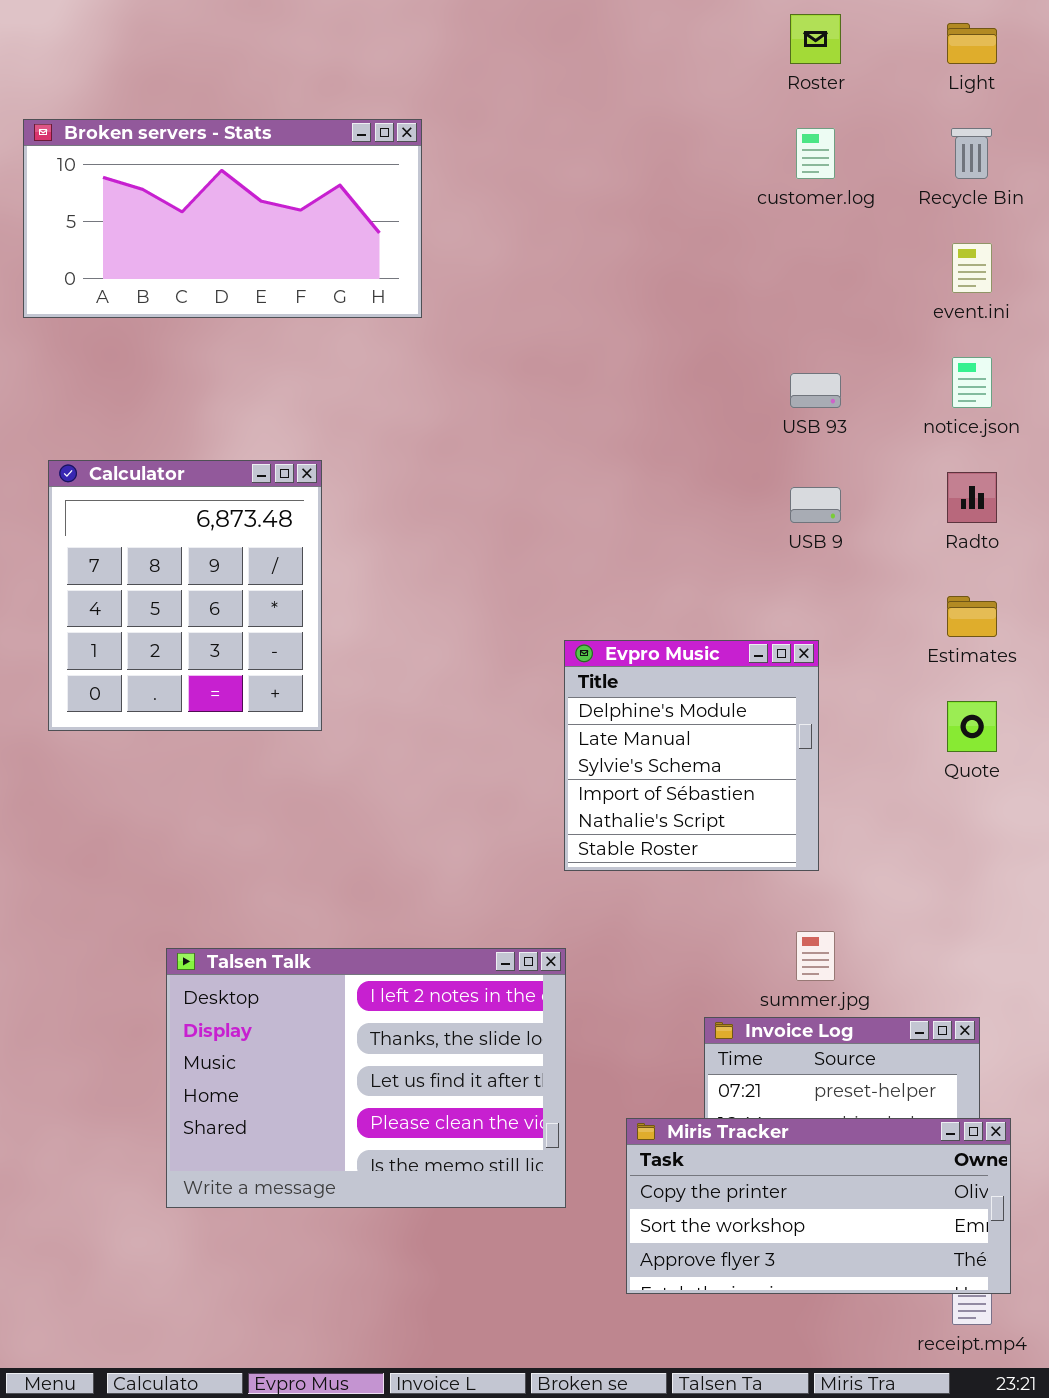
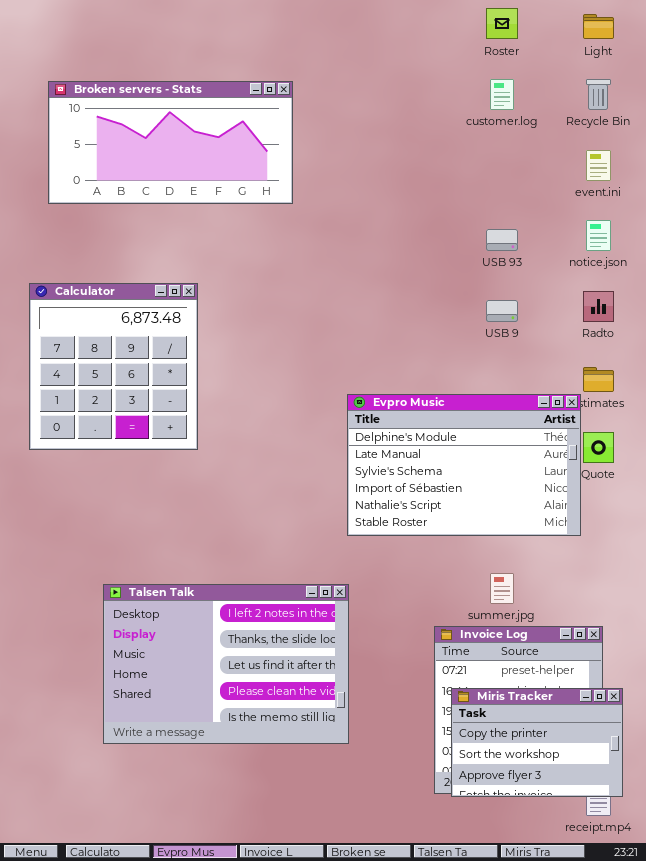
Broken servers - Stats: [23,119,422,318] -> [48,81,293,204], moved
Evpro Music: [564,640,819,871] -> [347,394,581,536], resized
Miris Tracker: [626,1118,1011,1294] -> [451,688,623,797], resized

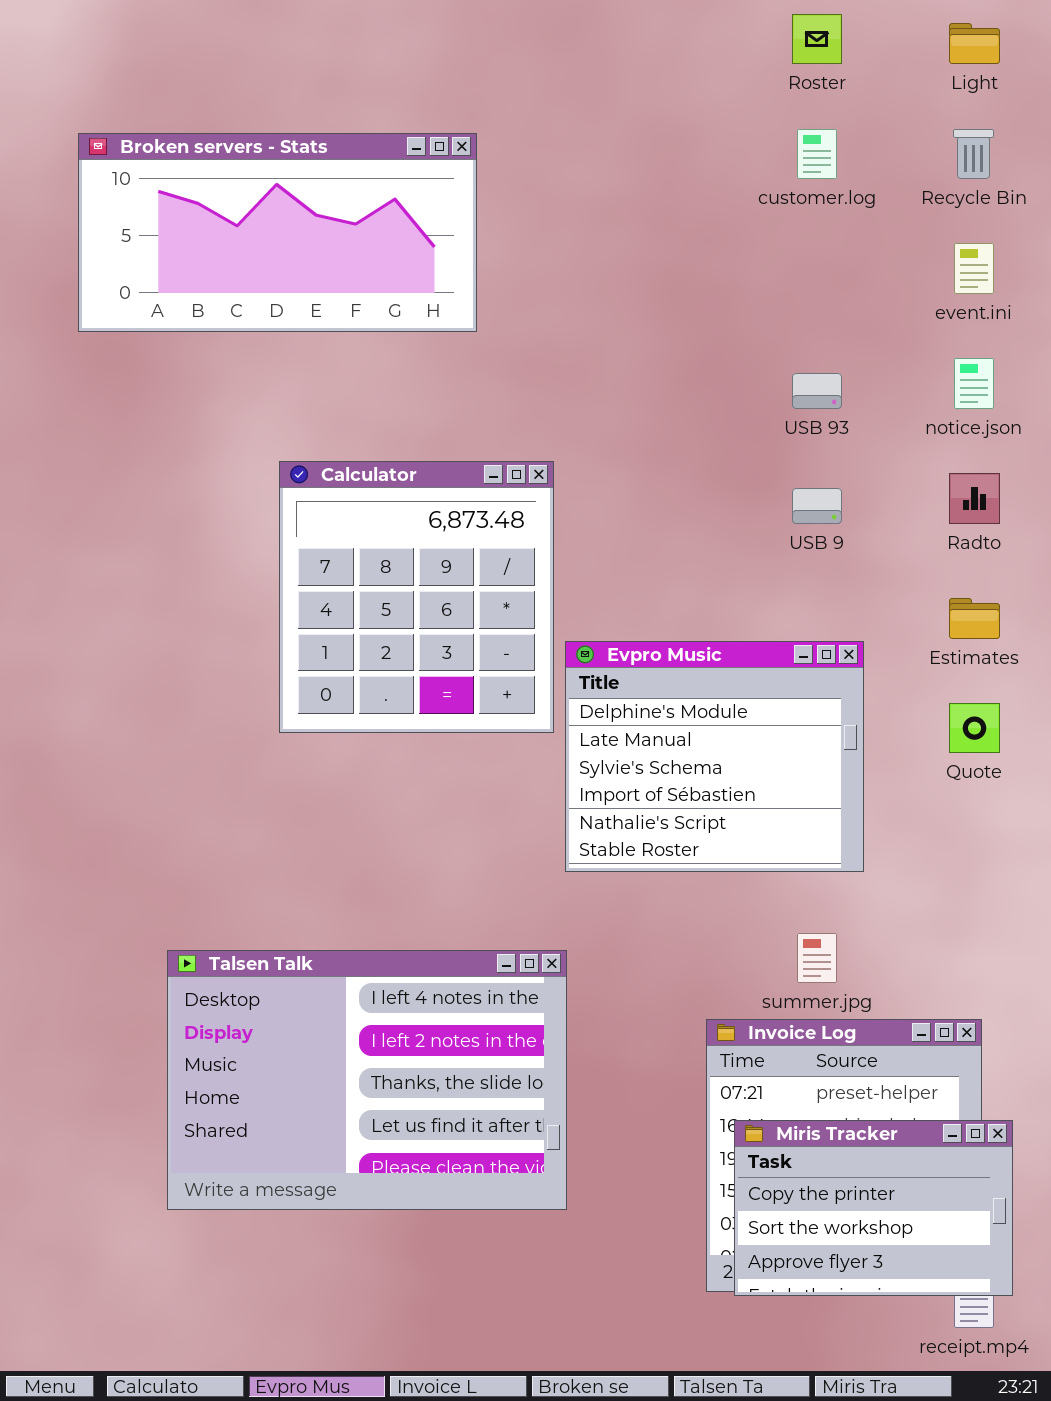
Calculator: [29,283,198,450] -> [279,461,554,733], moved
Evpro Music: [347,394,581,536] -> [565,641,864,872], resized
Talsen Talk: [103,584,349,744] -> [167,950,567,1210], scrolled up 1 row

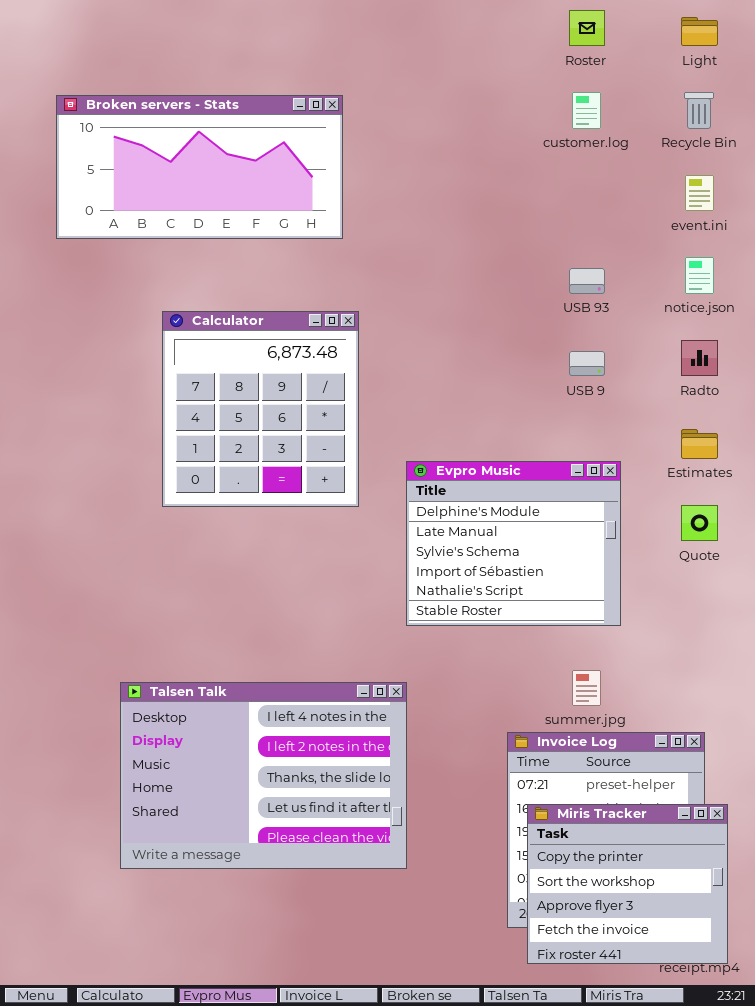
Calculator: [279,461,554,733] -> [162,311,359,507], moved
Miris Tracker: [734,1120,1013,1296] -> [527,804,728,964], resized

